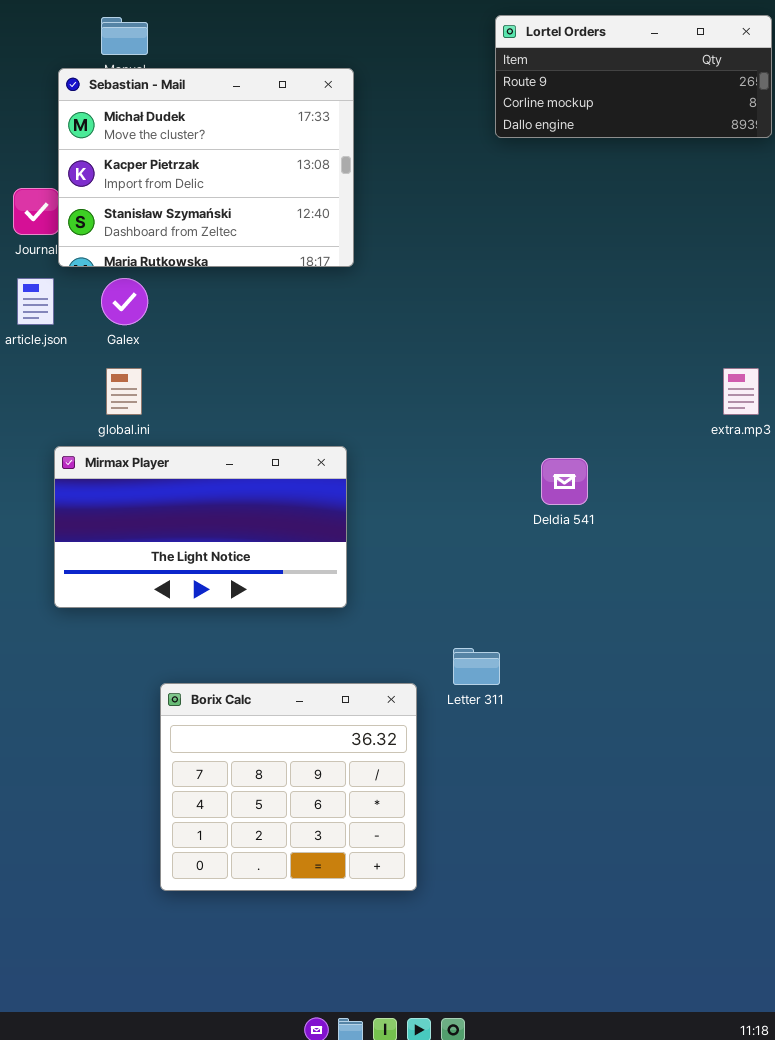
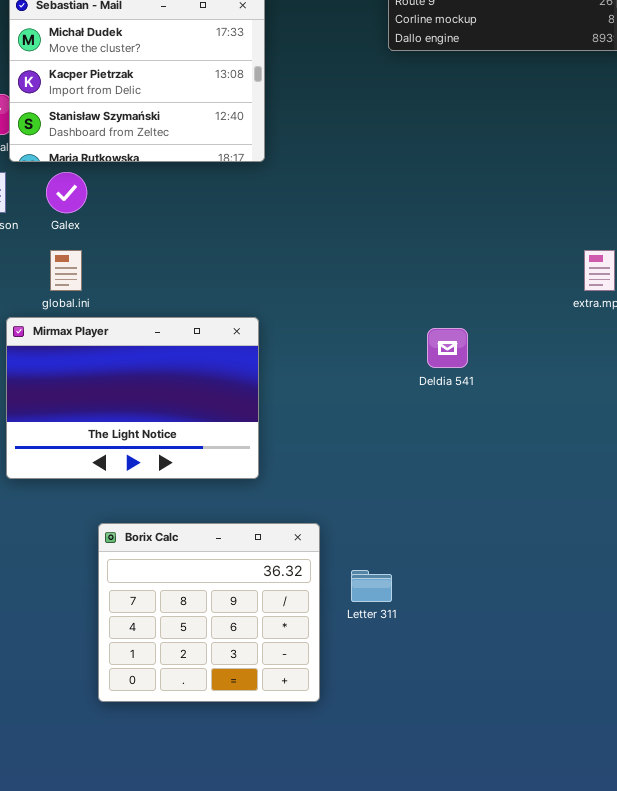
Mirmax Player: [54,446,347,608] -> [6,317,259,479], resized
Letter 311: [453,648,500,685] -> [351,570,392,602], moved

